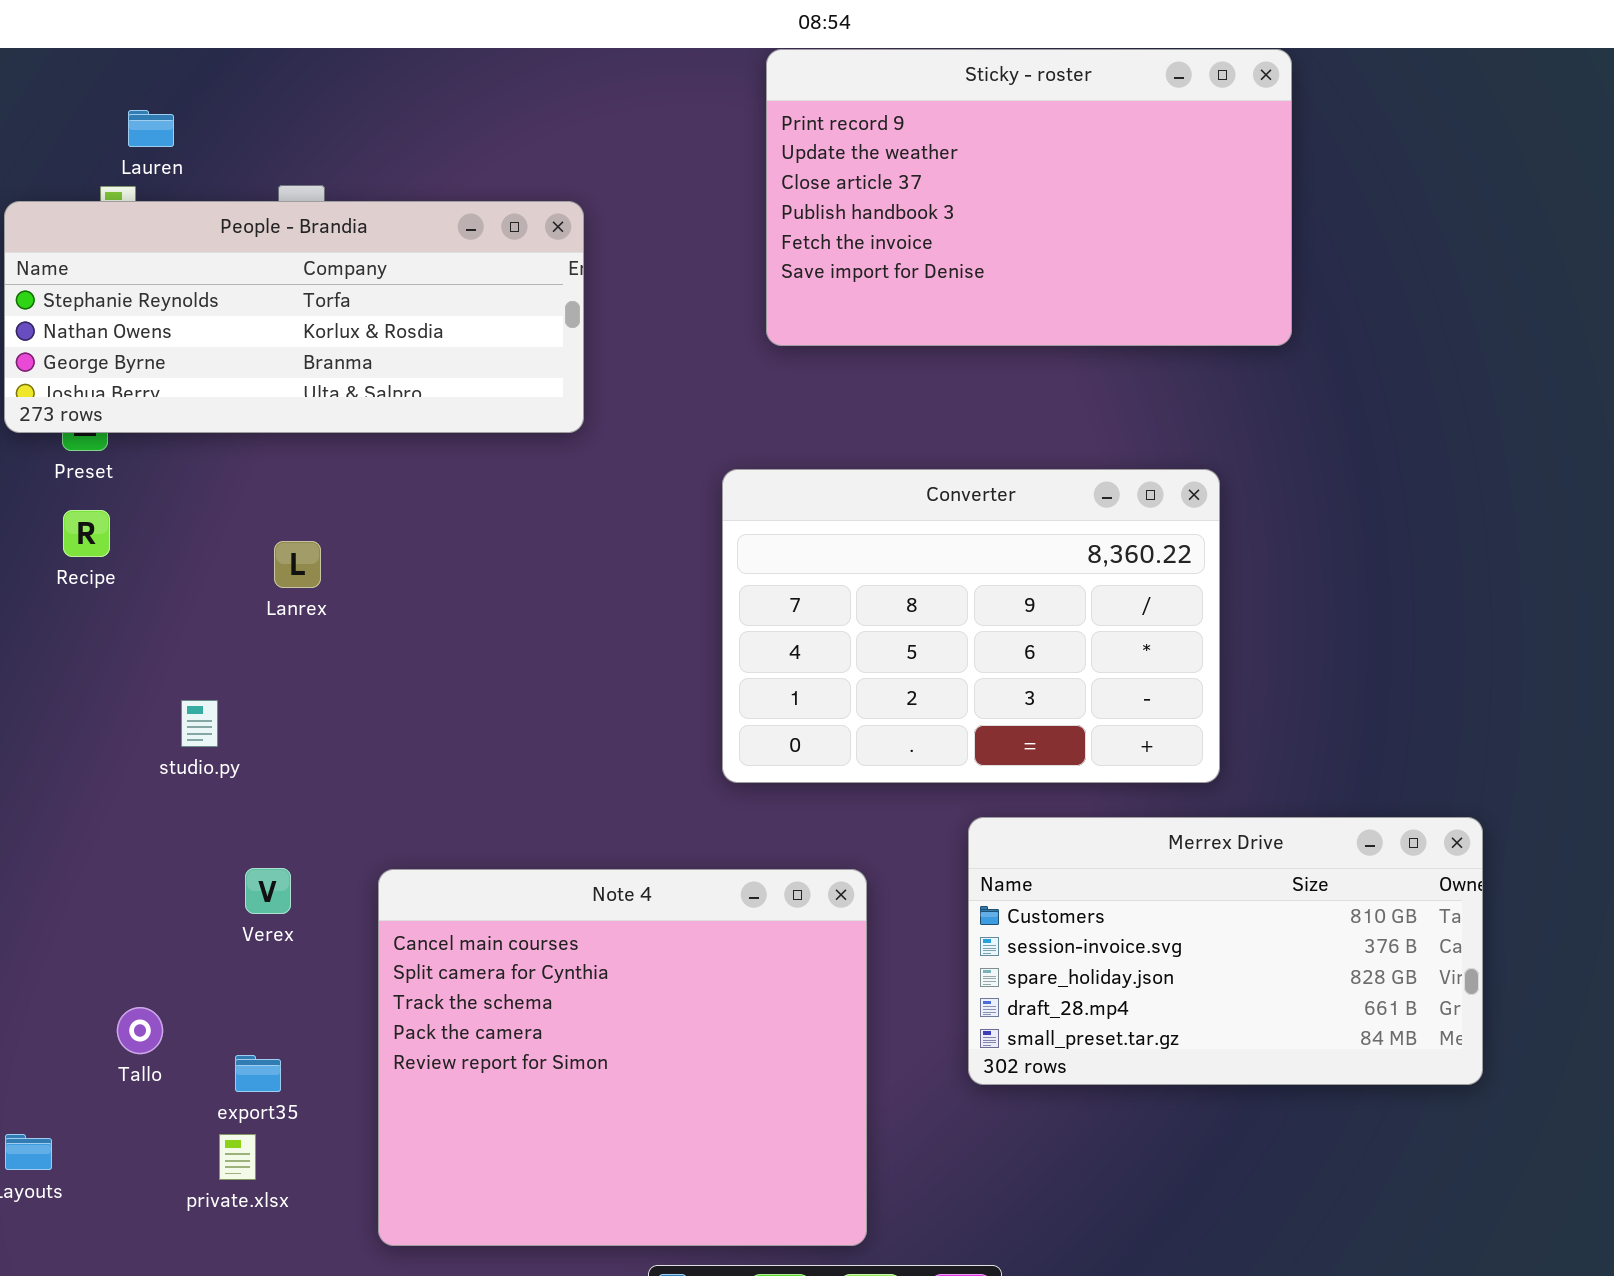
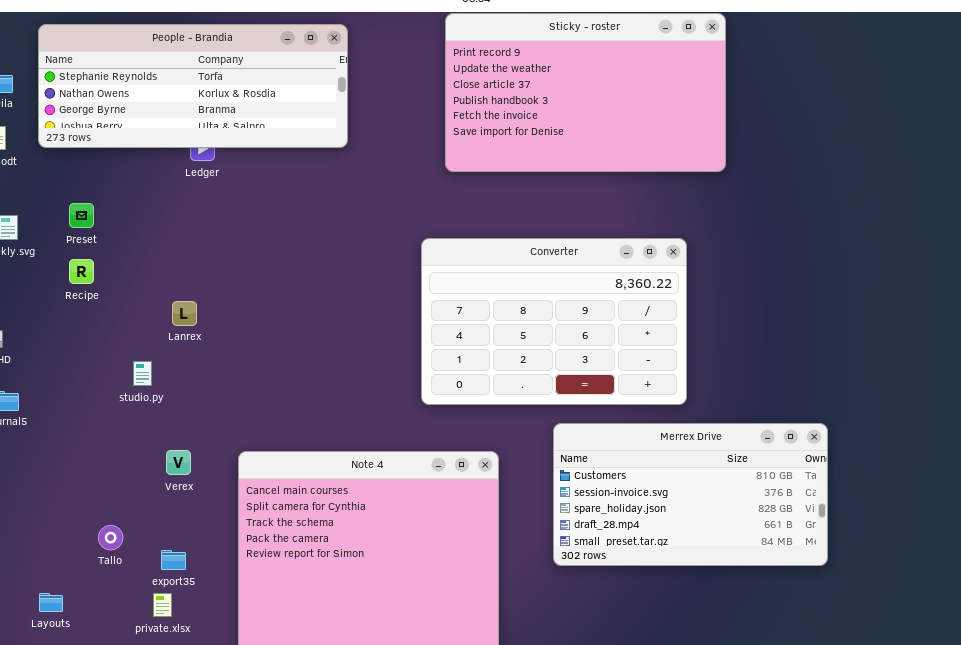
People - Brandia: [4,201,584,433] -> [38,24,348,148], moved
Lanrex: [274,541,321,588] -> [172,301,197,326], moved

